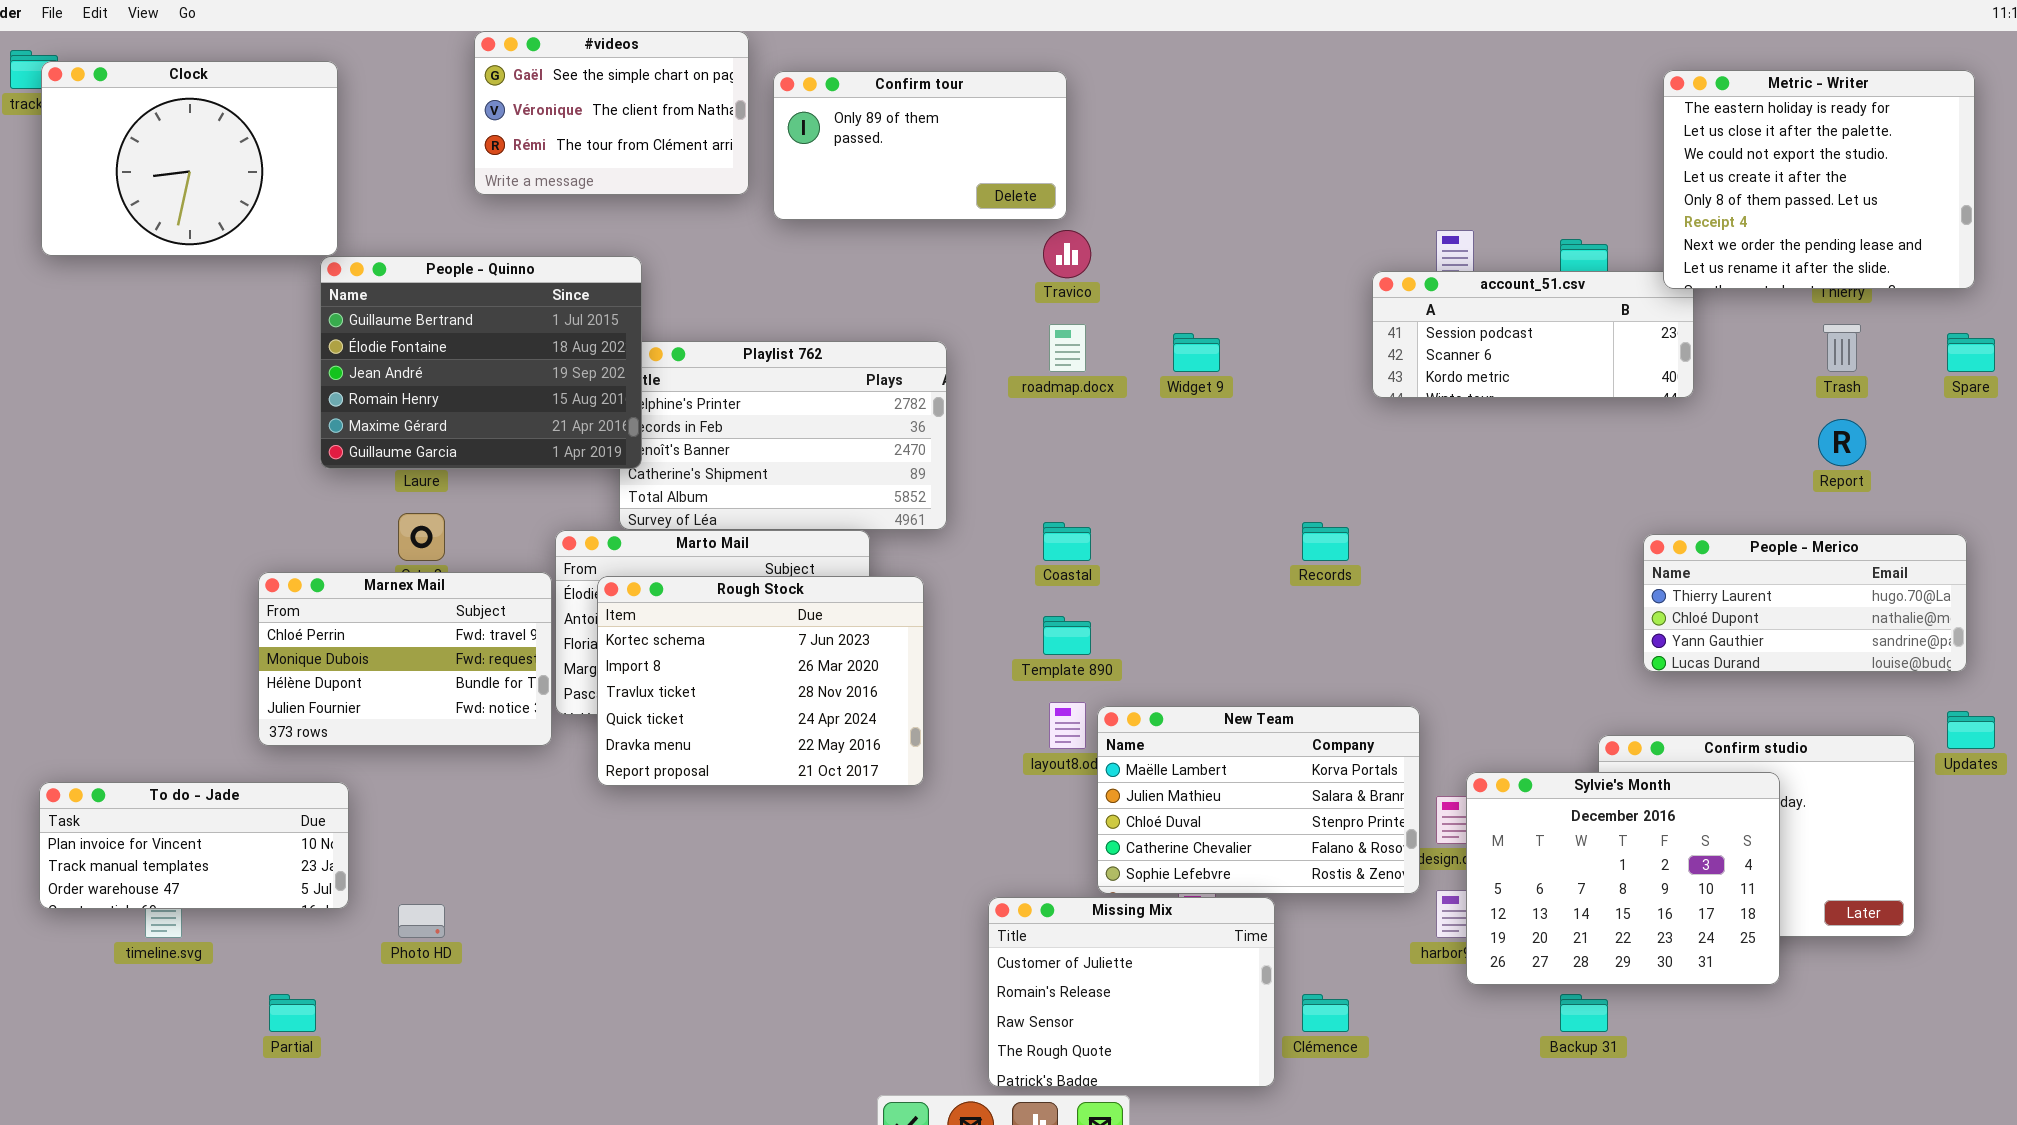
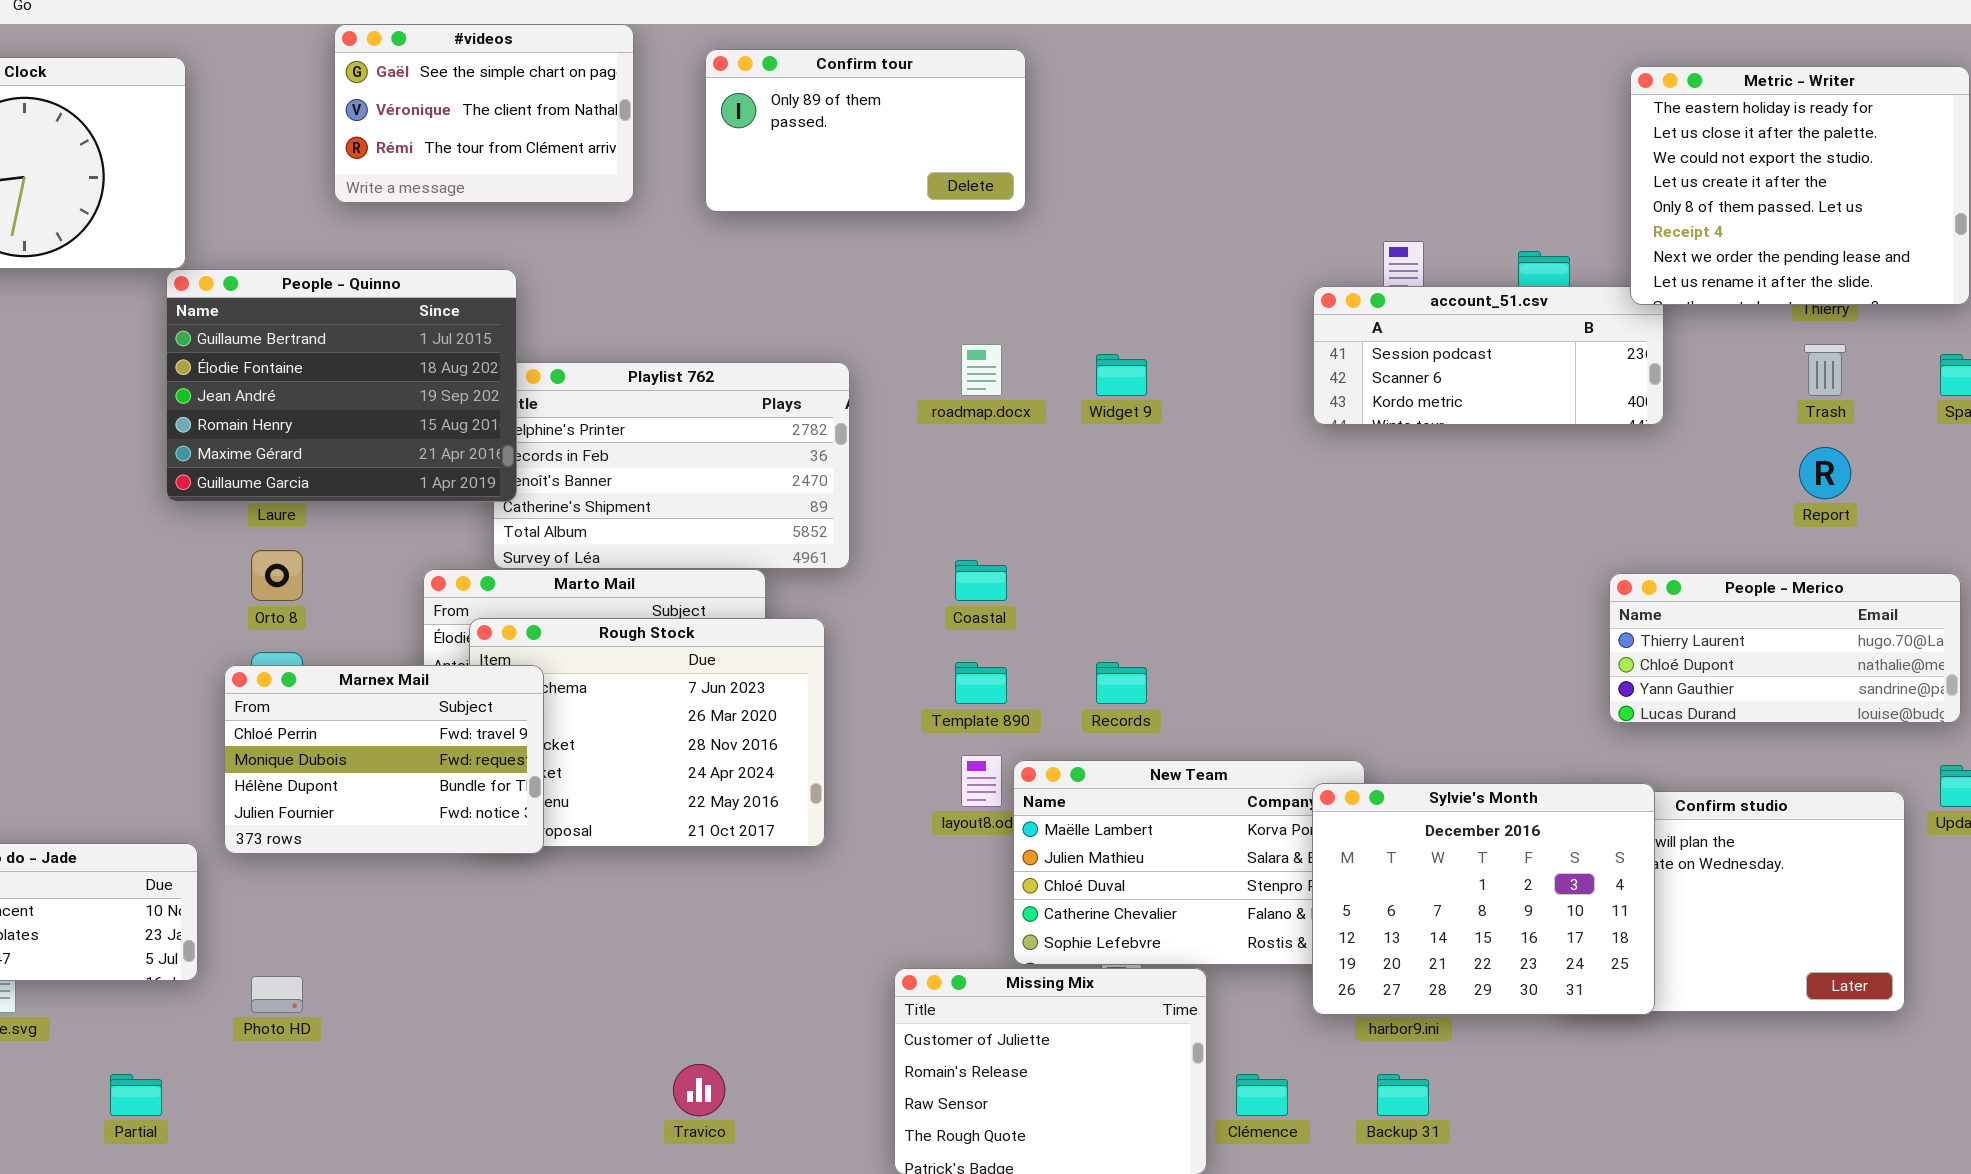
Confirm tour: [773,71,1067,220] -> [705,49,1026,212], moved
Travico: [1043,230,1091,278] -> [673,1064,725,1116], moved
Records: [1302,522,1349,561] -> [1096,662,1147,704], moved
Marnex Mail: [258,572,552,746] -> [224,665,544,854], moved
Sylvie's Month: [1466,772,1780,985] -> [1312,783,1655,1015], moved
Backup 31: [1560,994,1608,1032] -> [1377,1074,1429,1116], moved

